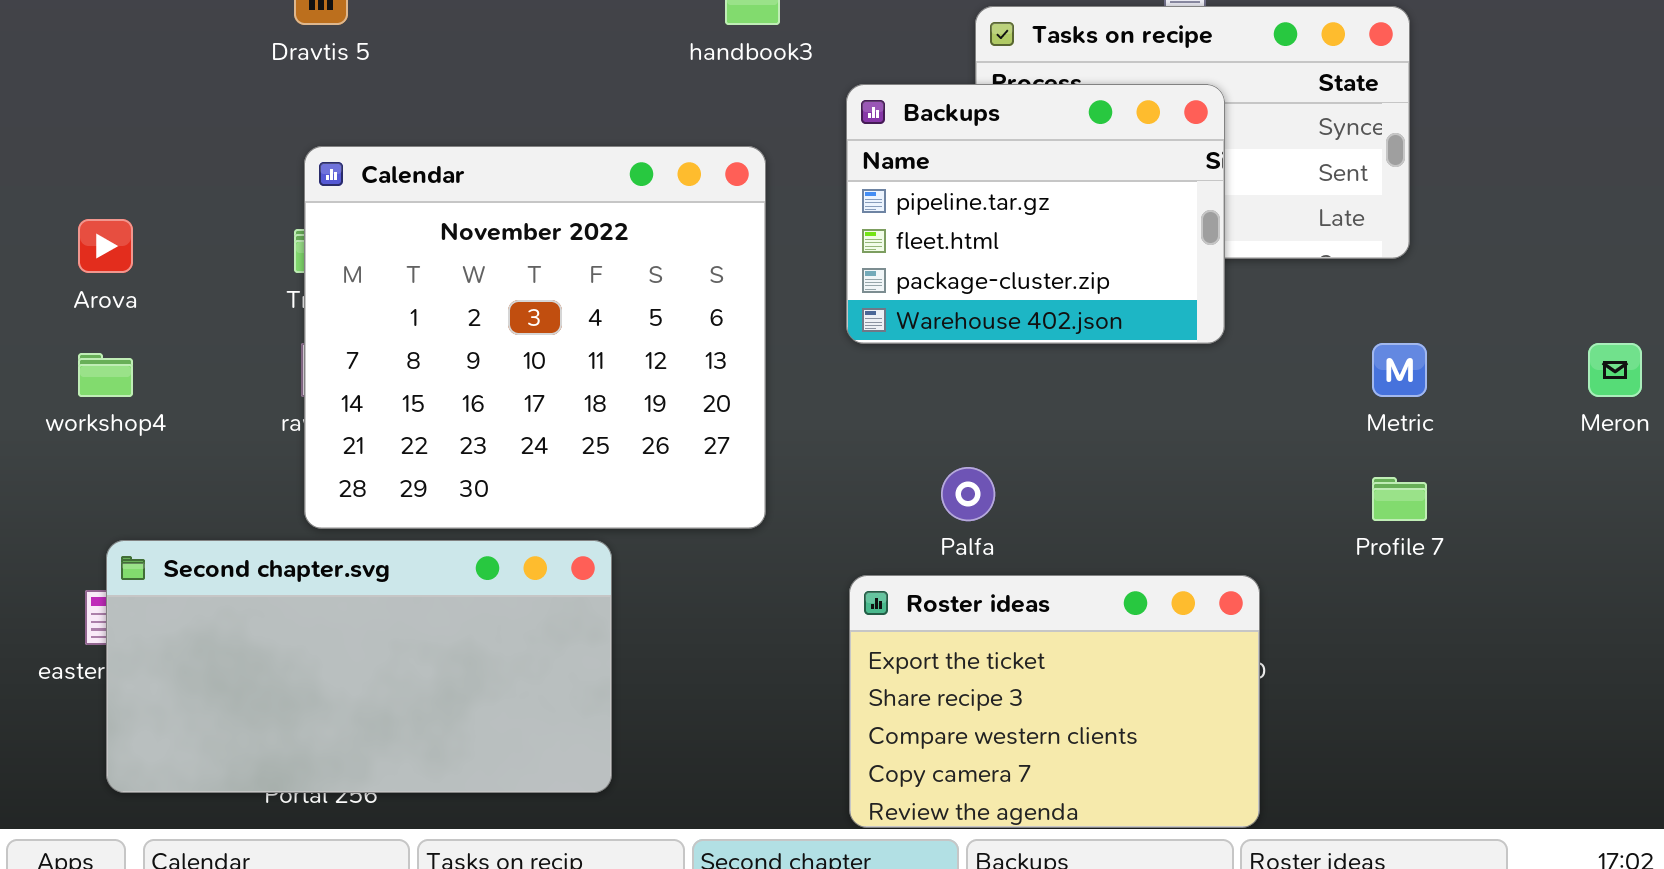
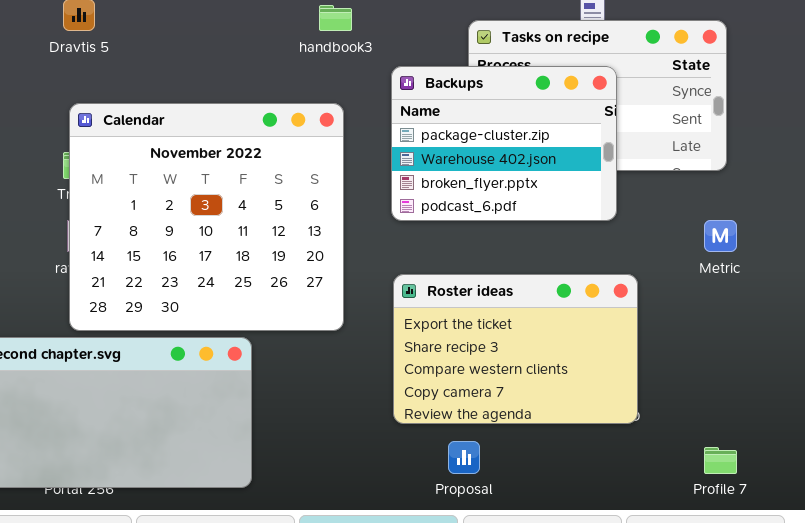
Backups: [846,84,1225,344] -> [391,66,617,221], scrolled down 2 rows
Profile 7: [1372,477,1427,521] -> [704,447,737,474], moved
Roster ideas: [849,575,1260,828] -> [393,274,638,424], moved

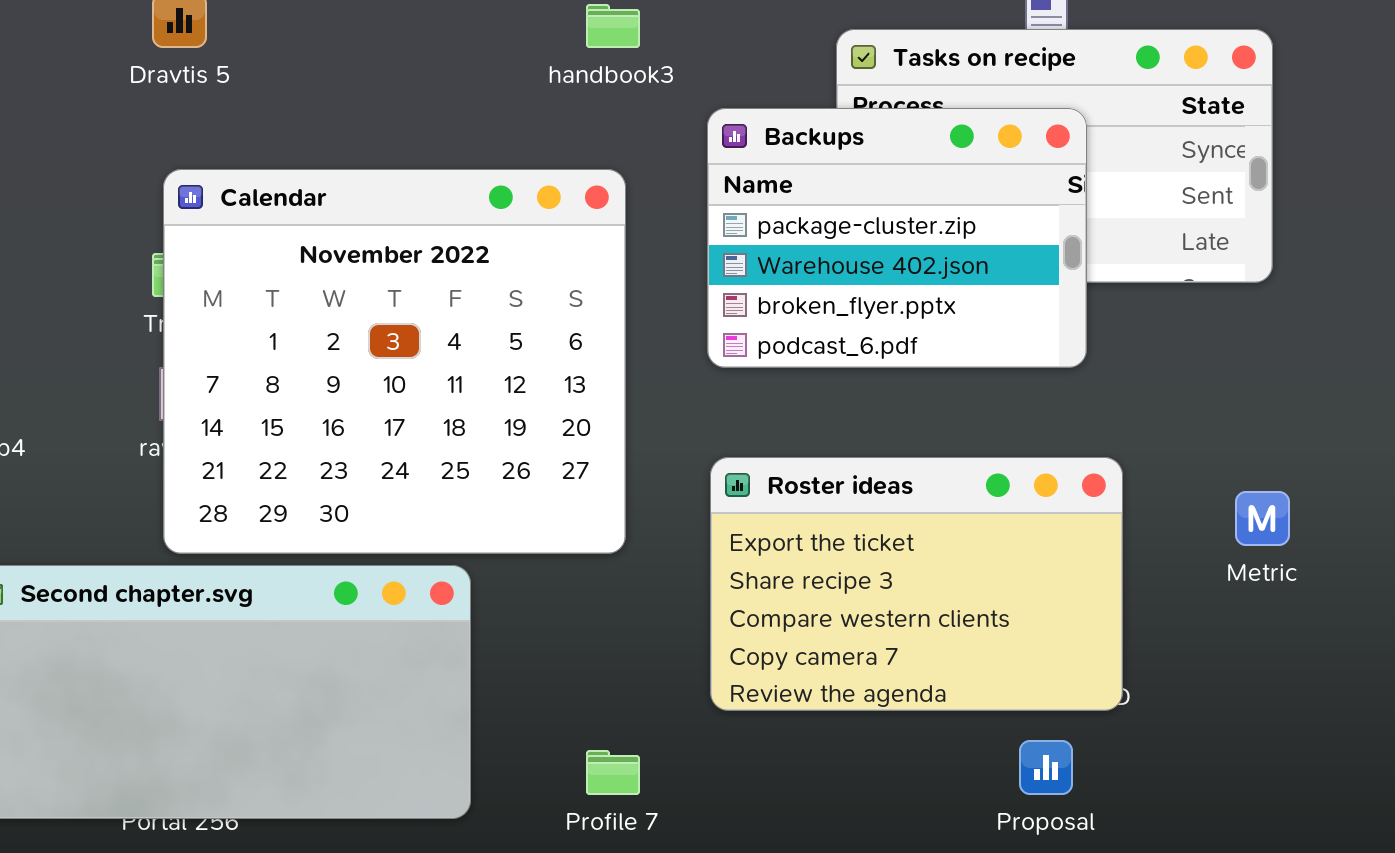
Metric: [704,220,737,252] -> [1235,491,1290,546], moved
Proposal: [448,441,480,474] -> [1019,740,1073,795], moved
Profile 7: [704,447,737,474] -> [586,750,640,795], moved

